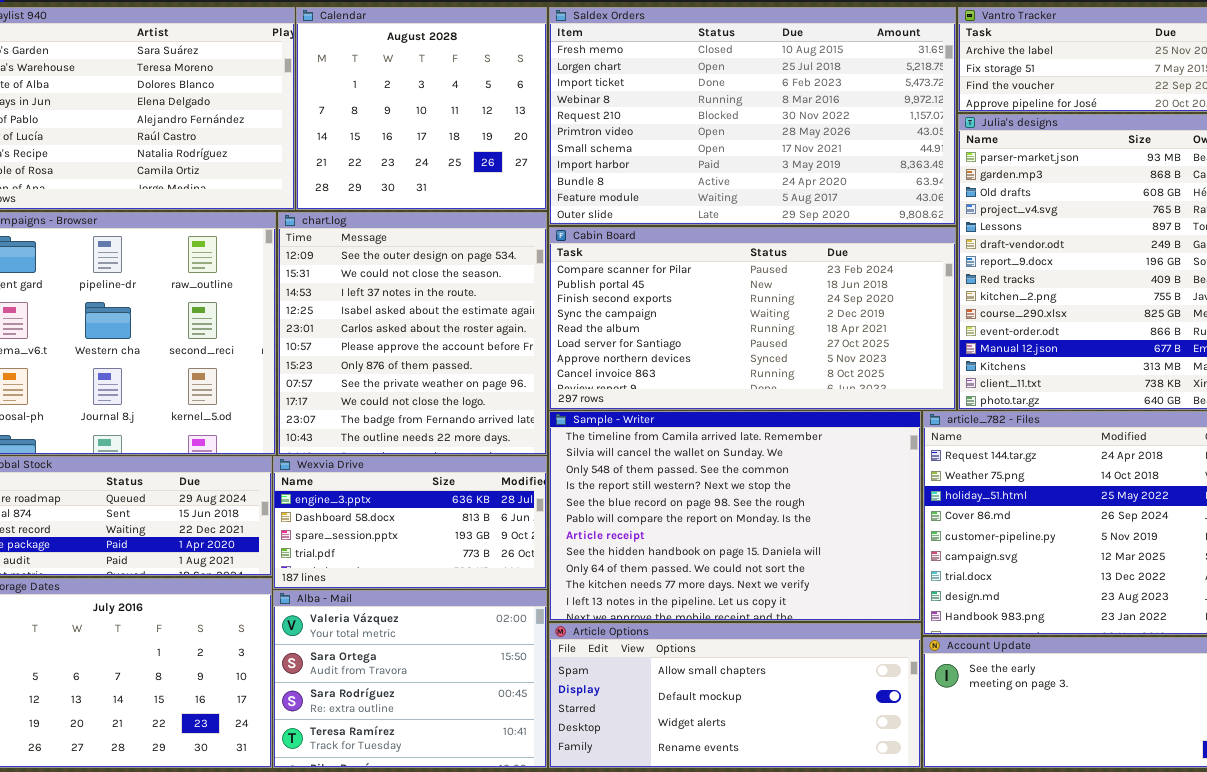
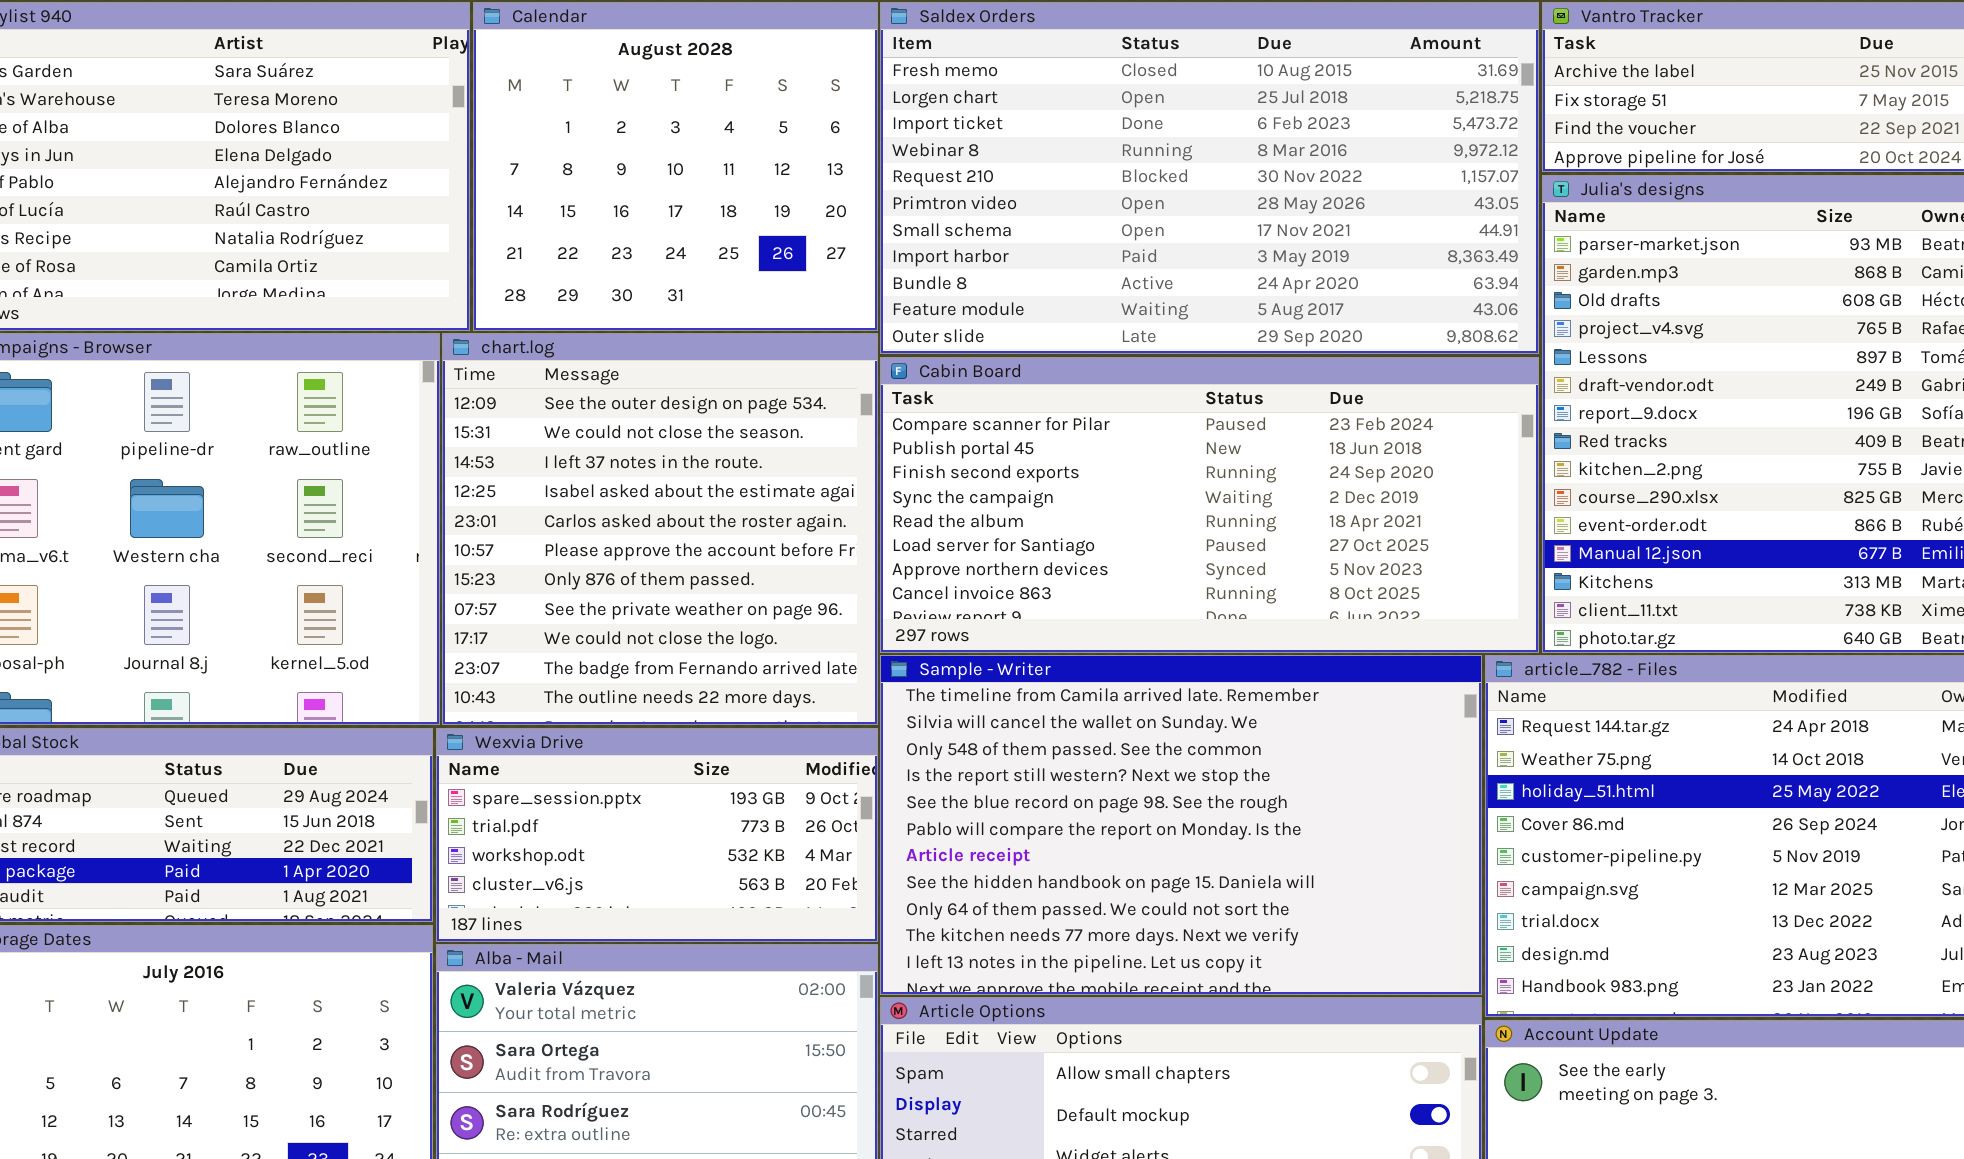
Wexvia Drive: [273,456,547,589] -> [436,728,878,942], scrolled down 2 rows

